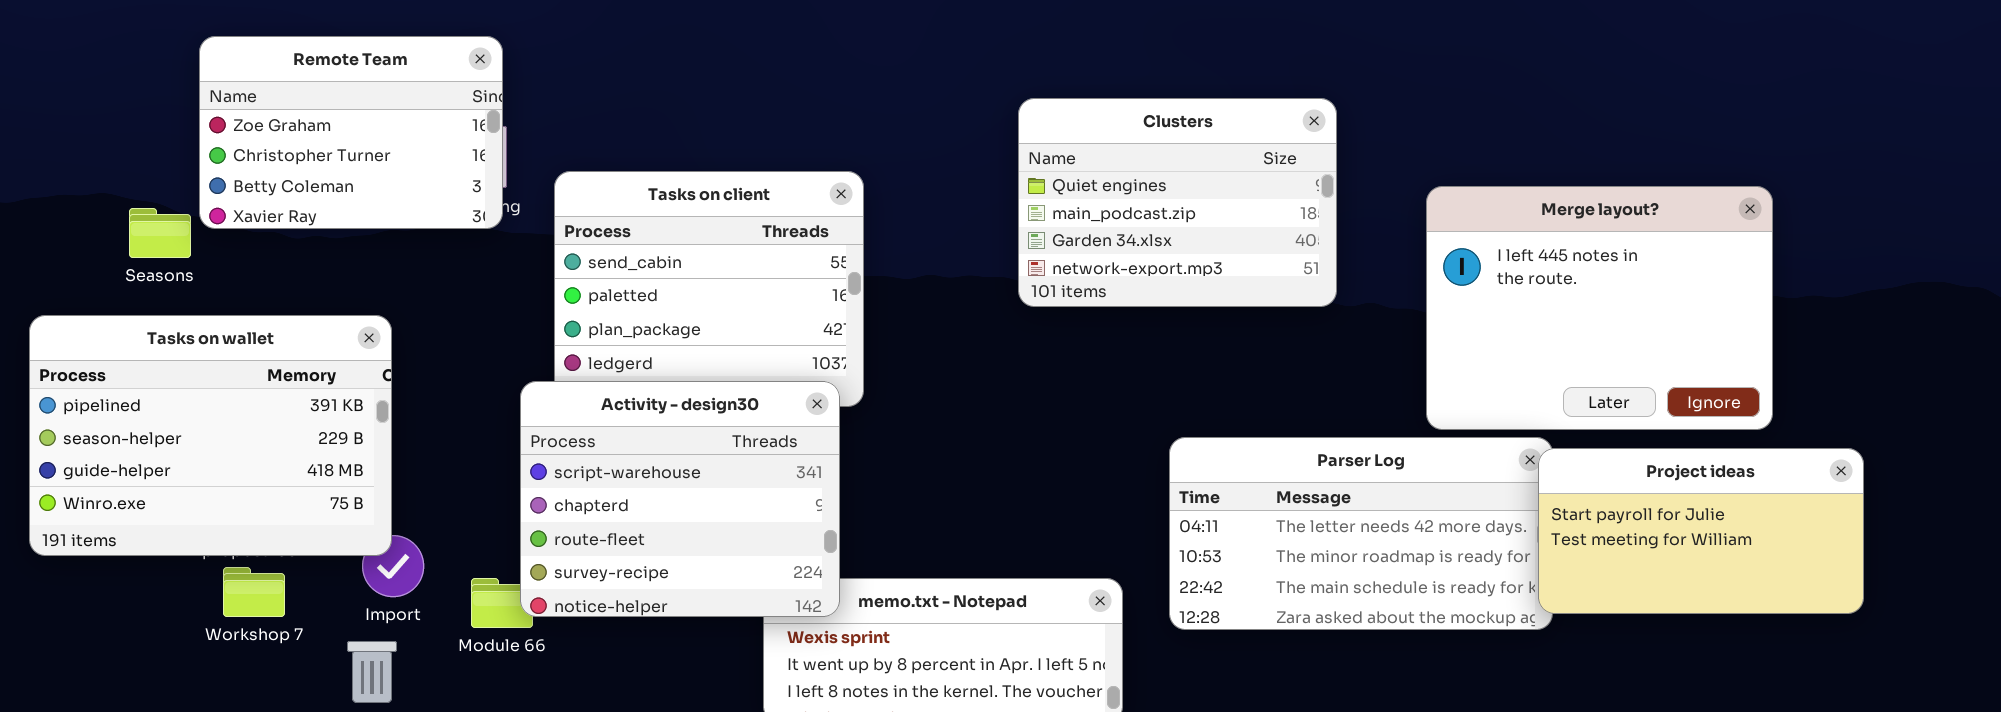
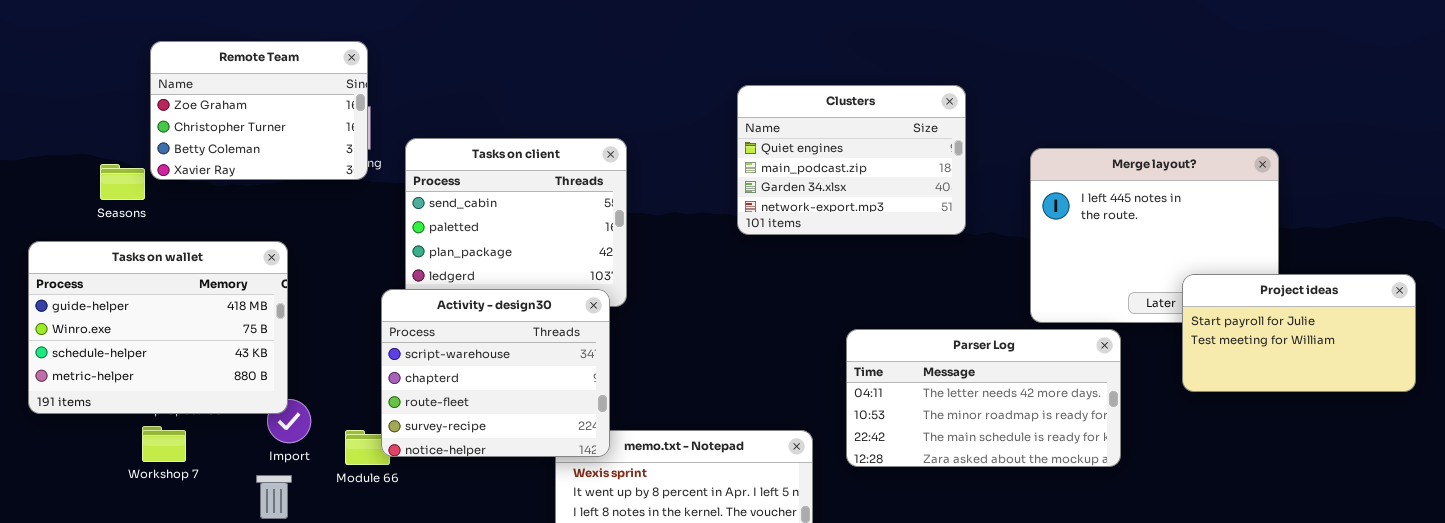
Tasks on wallet: [29,315,392,556] -> [28,241,288,414], scrolled down 2 rows
Project ideas: [1538,448,1864,614] -> [1182,274,1416,392], moved
Workshop 7: [223,567,285,617] -> [142,426,186,462], moved

